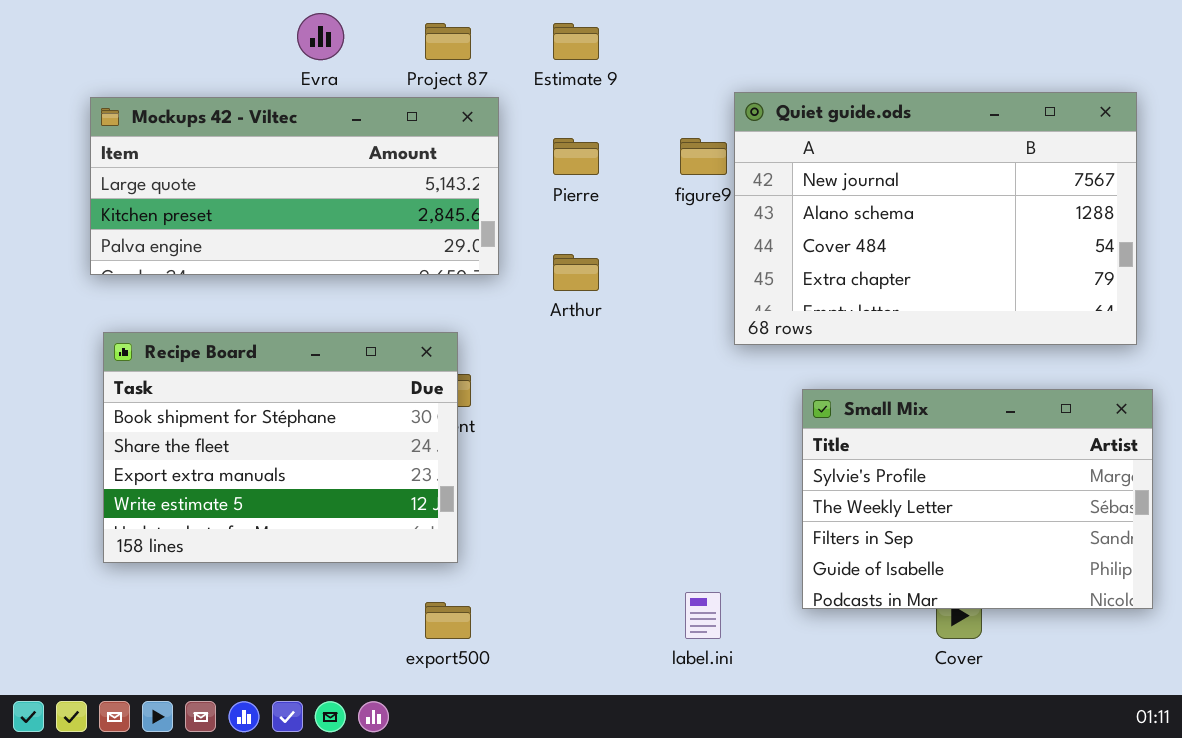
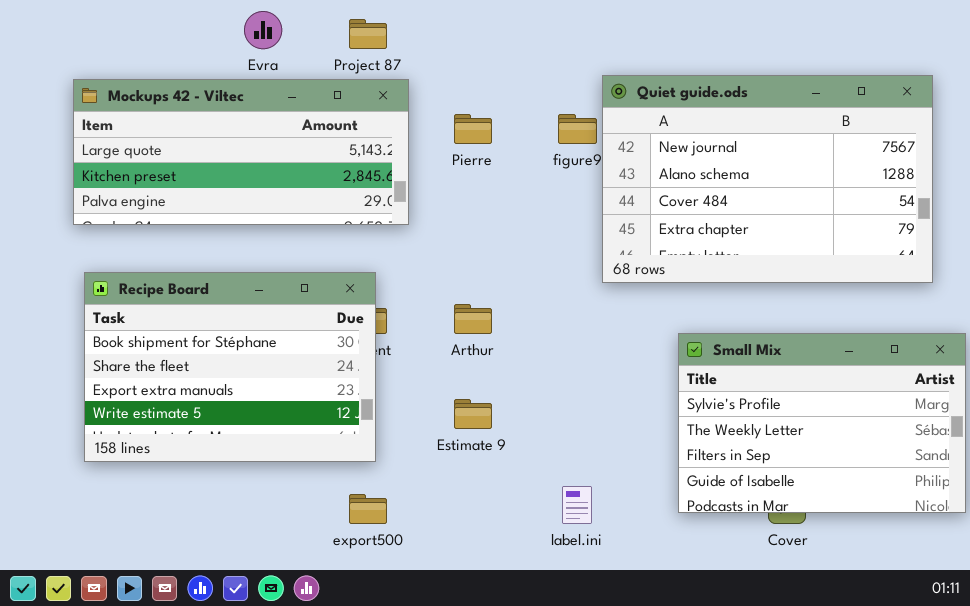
Estimate 9: [553,23,599,60] -> [454,399,492,429], moved
Arthur: [553,254,599,291] -> [454,304,492,334], moved
Small Mix: [802,389,1153,609] -> [678,333,966,513], moved

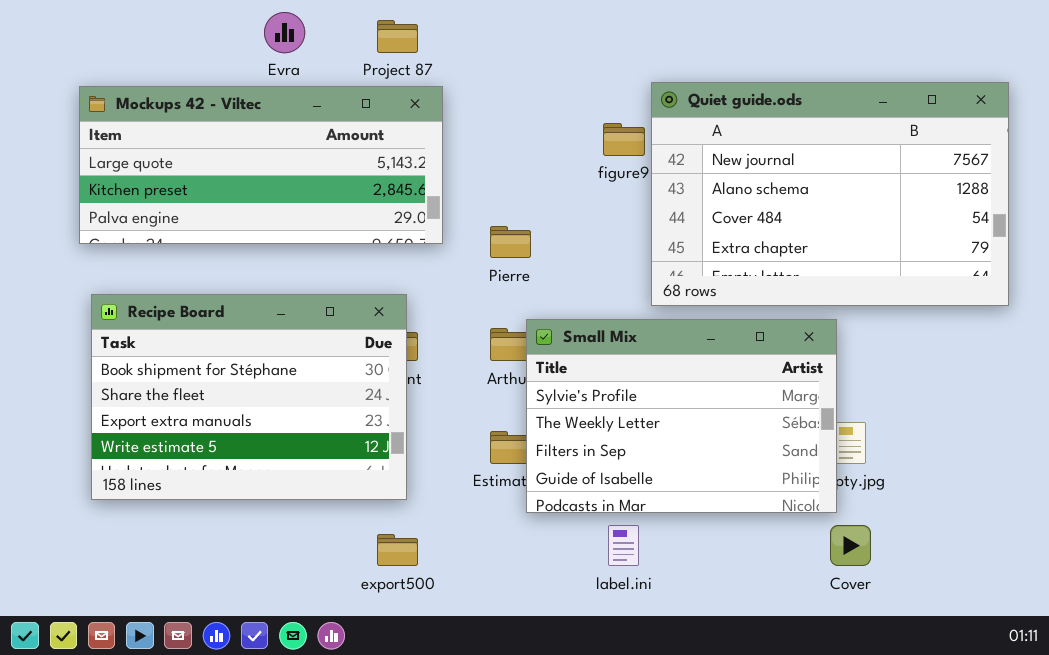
Pierre: [454,114,492,144] -> [490,226,531,258], moved
Small Mix: [678,333,966,513] -> [526,319,837,513], moved

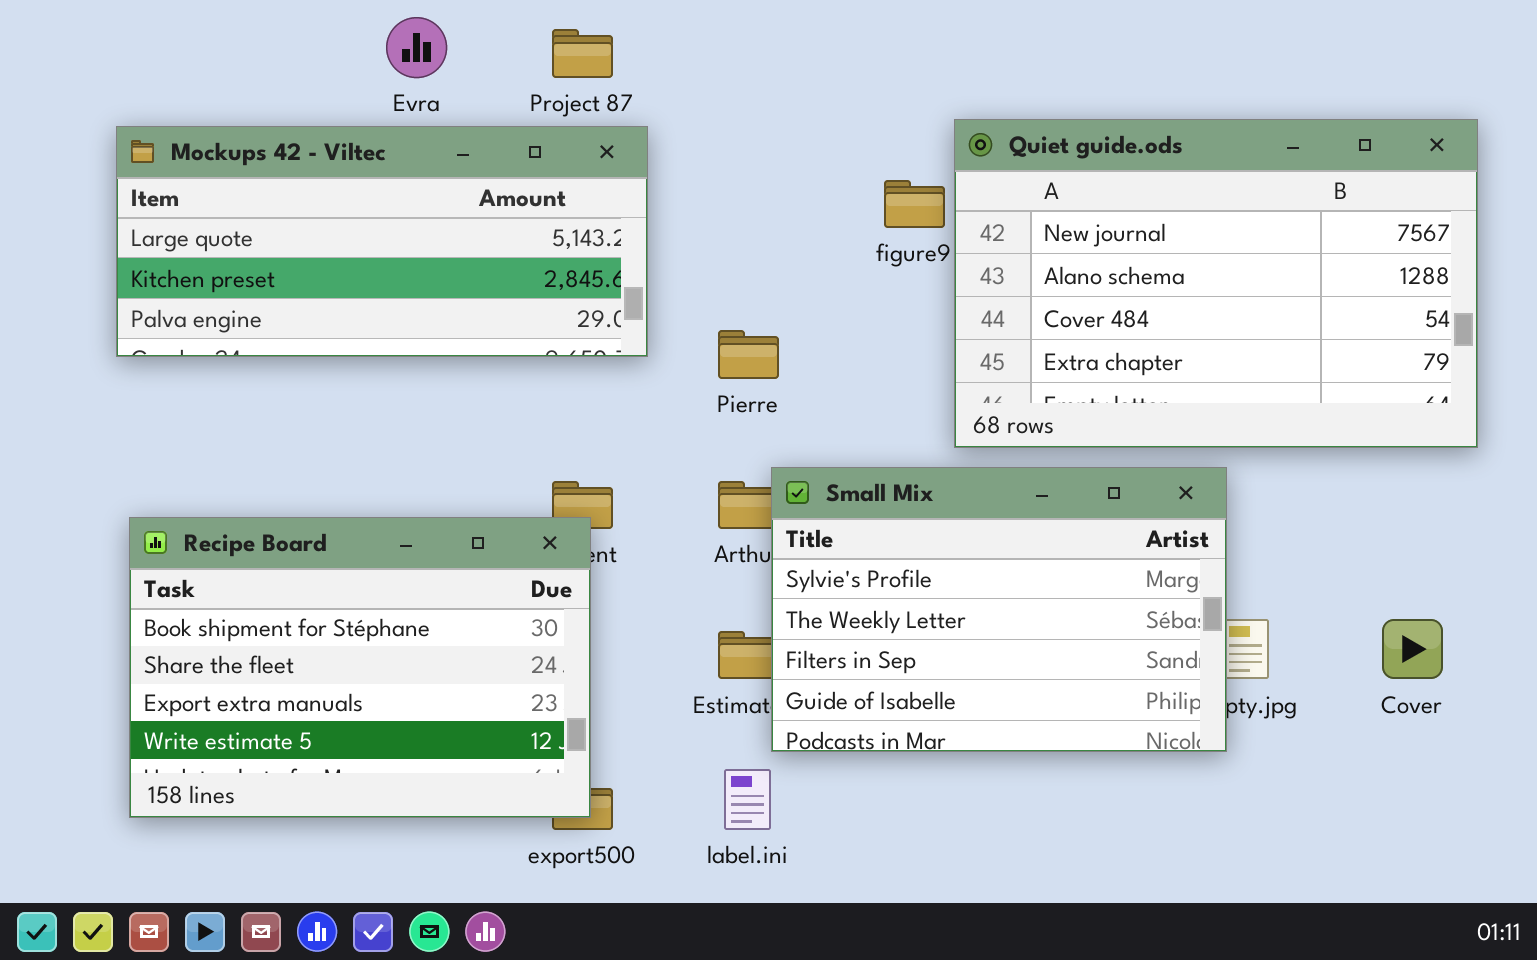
Recipe Board: [91,294,407,500] -> [129,517,591,818], moved
label.ini: [608,525,639,566] -> [724,769,771,830], moved
Cover: [830,525,871,566] -> [1382,619,1443,679], moved

